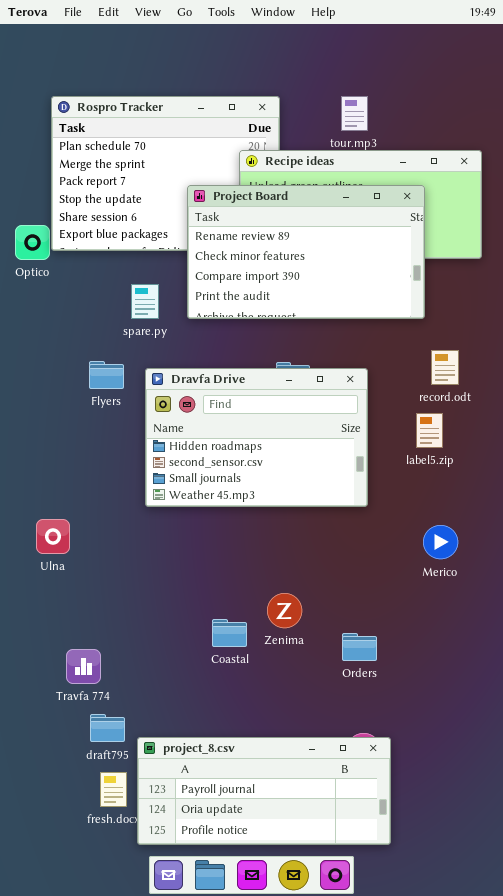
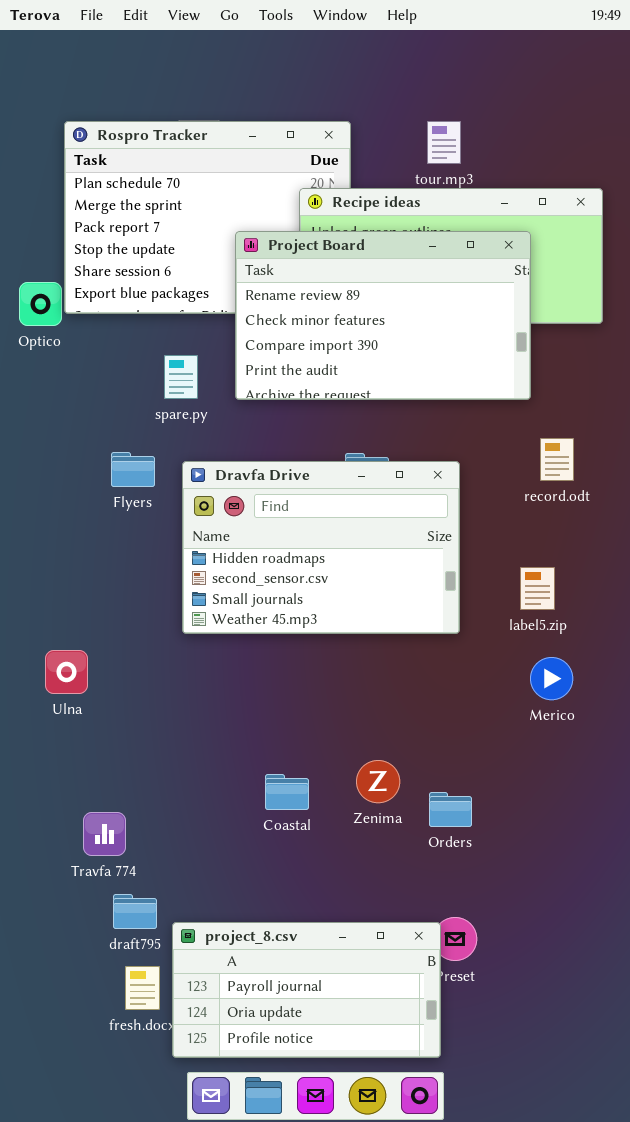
label5.zip: [416,413,443,448] -> [520,567,555,610], moved
Zenima: [267,593,302,628] -> [356,760,400,803], moved
project_8.csv: [137,737,391,845] -> [172,922,441,1058], resized

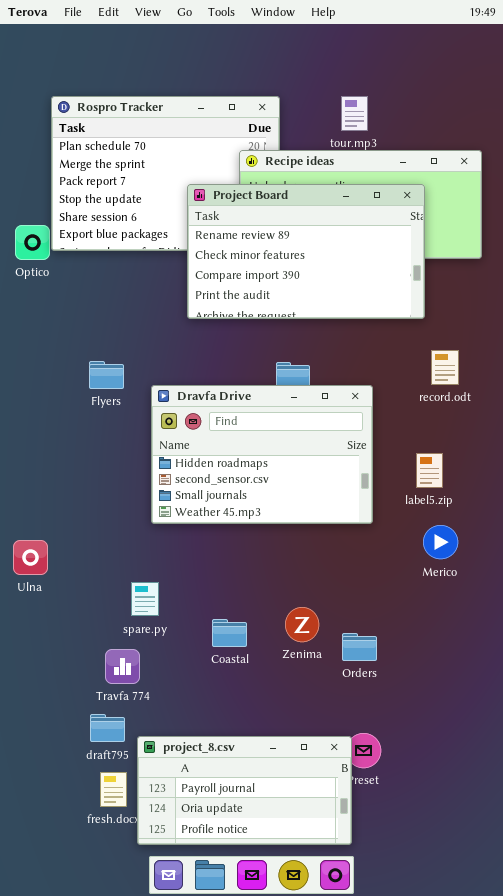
spare.py: [164,355,198,399] -> [131,582,159,616], moved
Dravfa Drive: [182,461,460,634] -> [151,385,373,524], moved
Ulna: [45,650,88,694] -> [13,540,48,575], moved
Travfa 774: [83,812,126,856] -> [105,649,140,684], moved

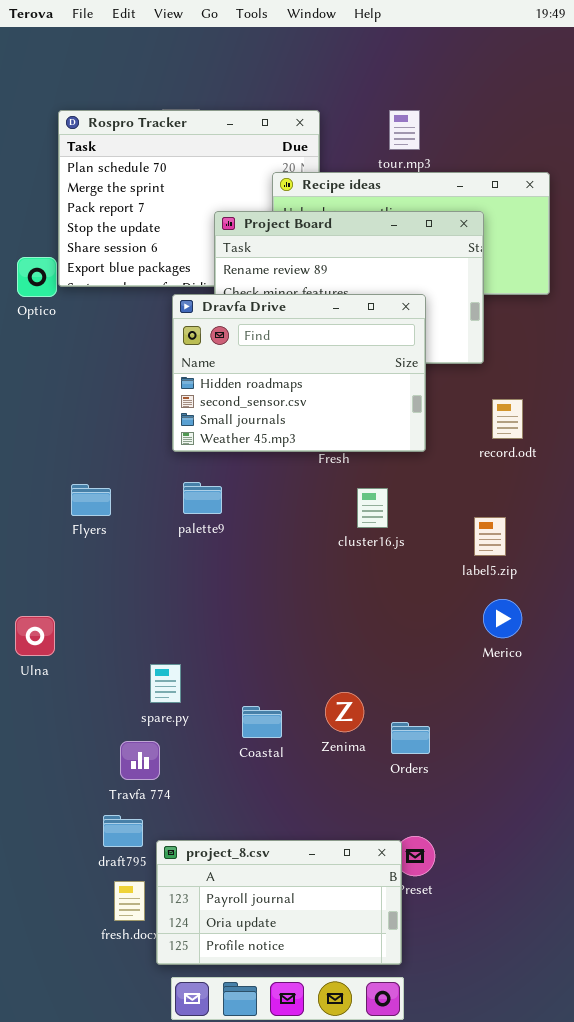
Flyers: [89,361,124,389] -> [71,484,111,516], moved
Dravfa Drive: [151,385,373,524] -> [172,294,426,452], moved

